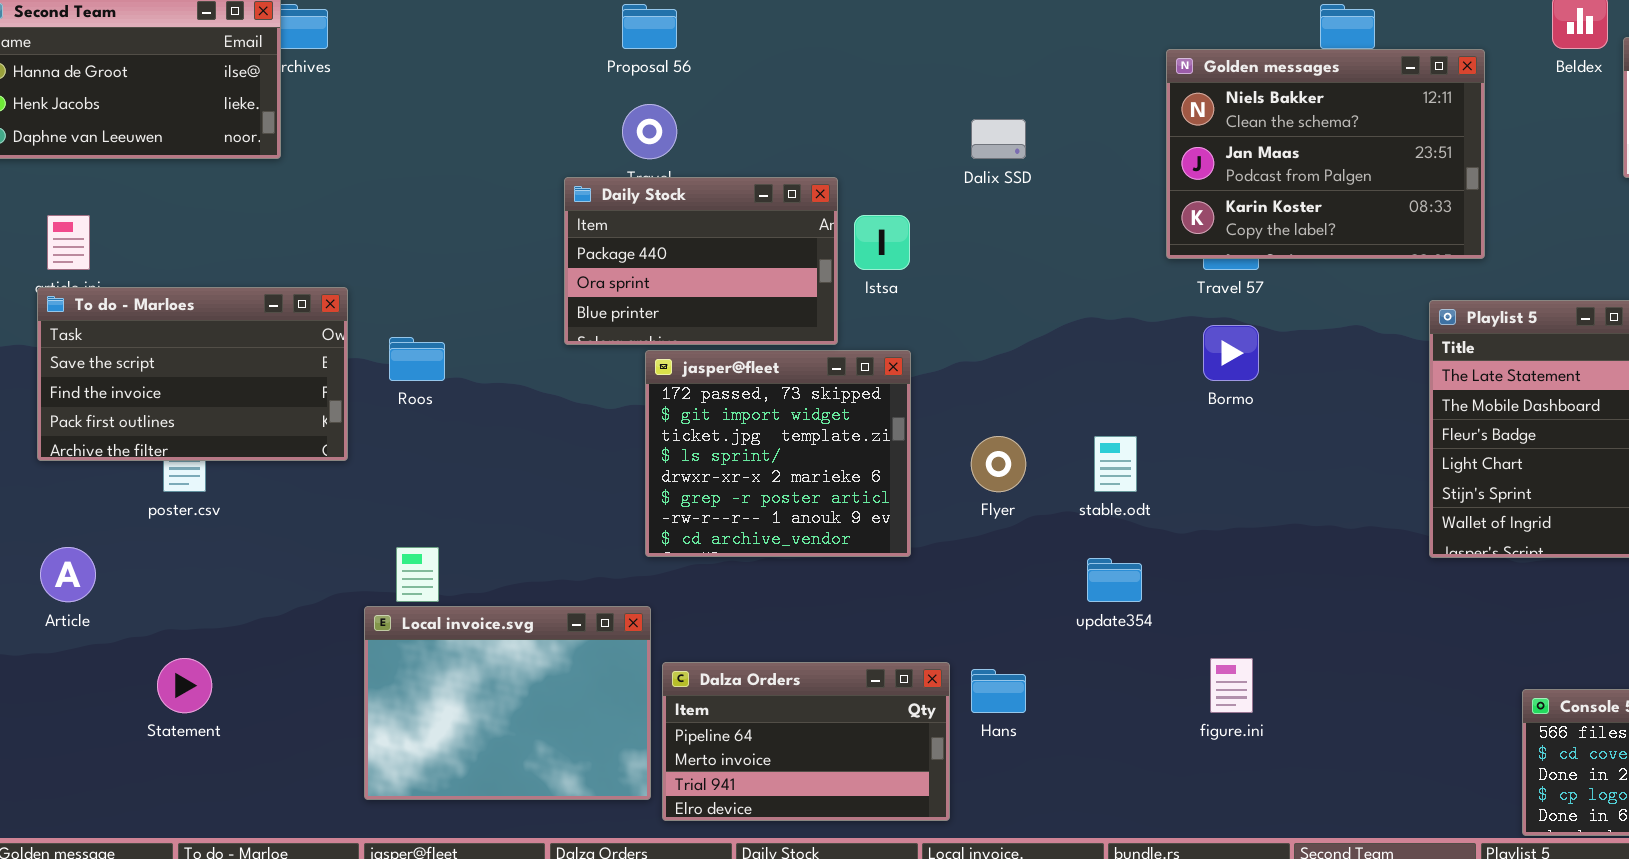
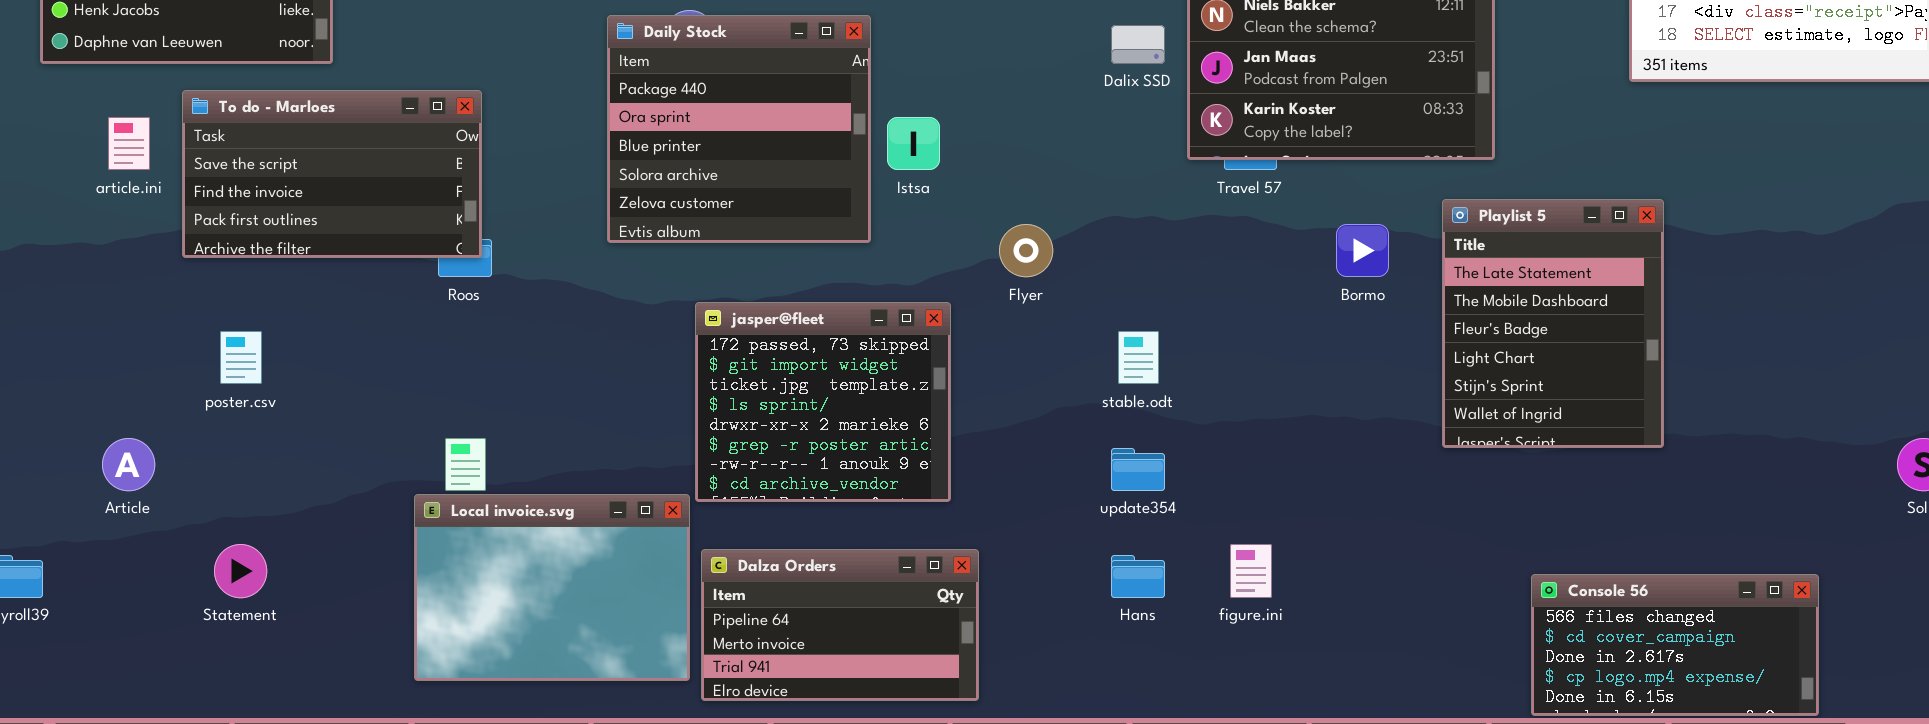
Dalix SSD: [971,119,1026,159] -> [1111,25,1165,64], moved
Daily Stock: [564,177,838,345] -> [607,15,871,243], resized
To do - Marloes: [37,287,348,461] -> [182,90,482,258], moved
Bormo: [1203,325,1259,381] -> [1336,224,1389,277], moved
jasper@fleet: [645,350,911,557] -> [695,302,951,502], moved
Flyer: [971,436,1026,492] -> [999,224,1053,277], moved
Hans: [971,669,1026,713] -> [1111,555,1165,598], moved

